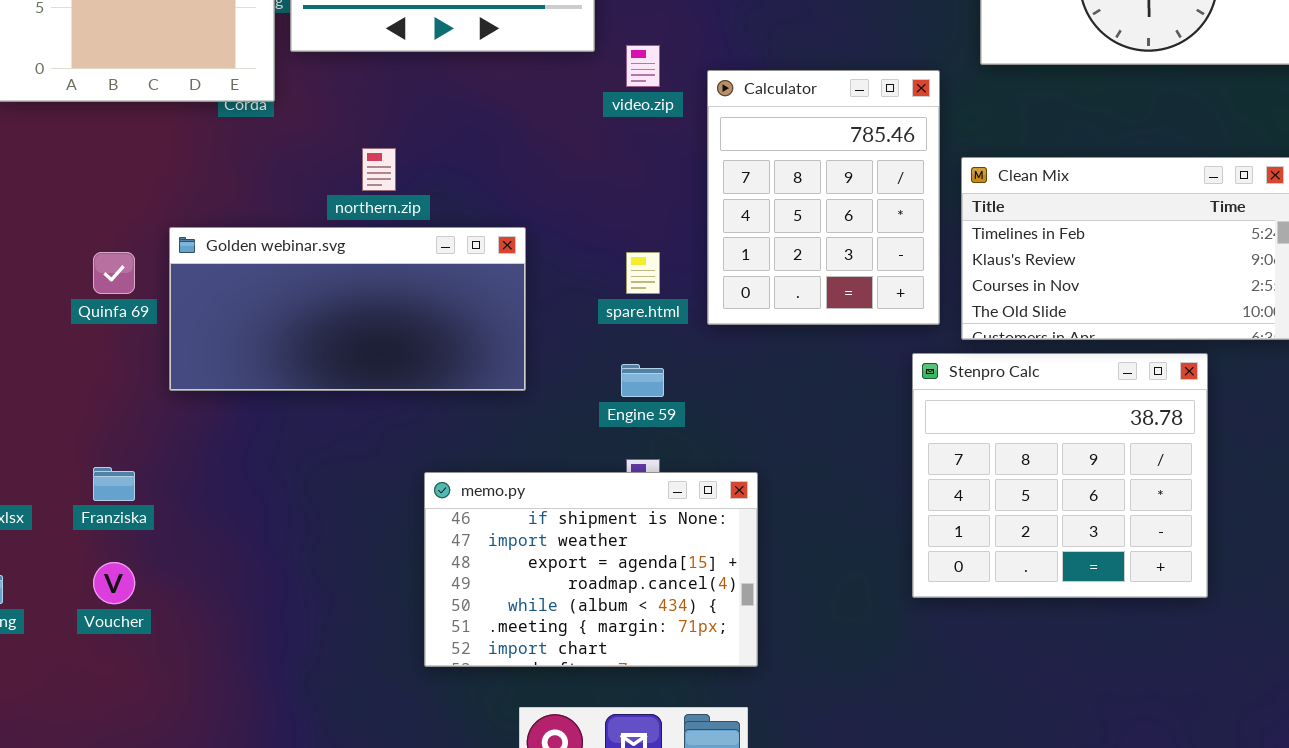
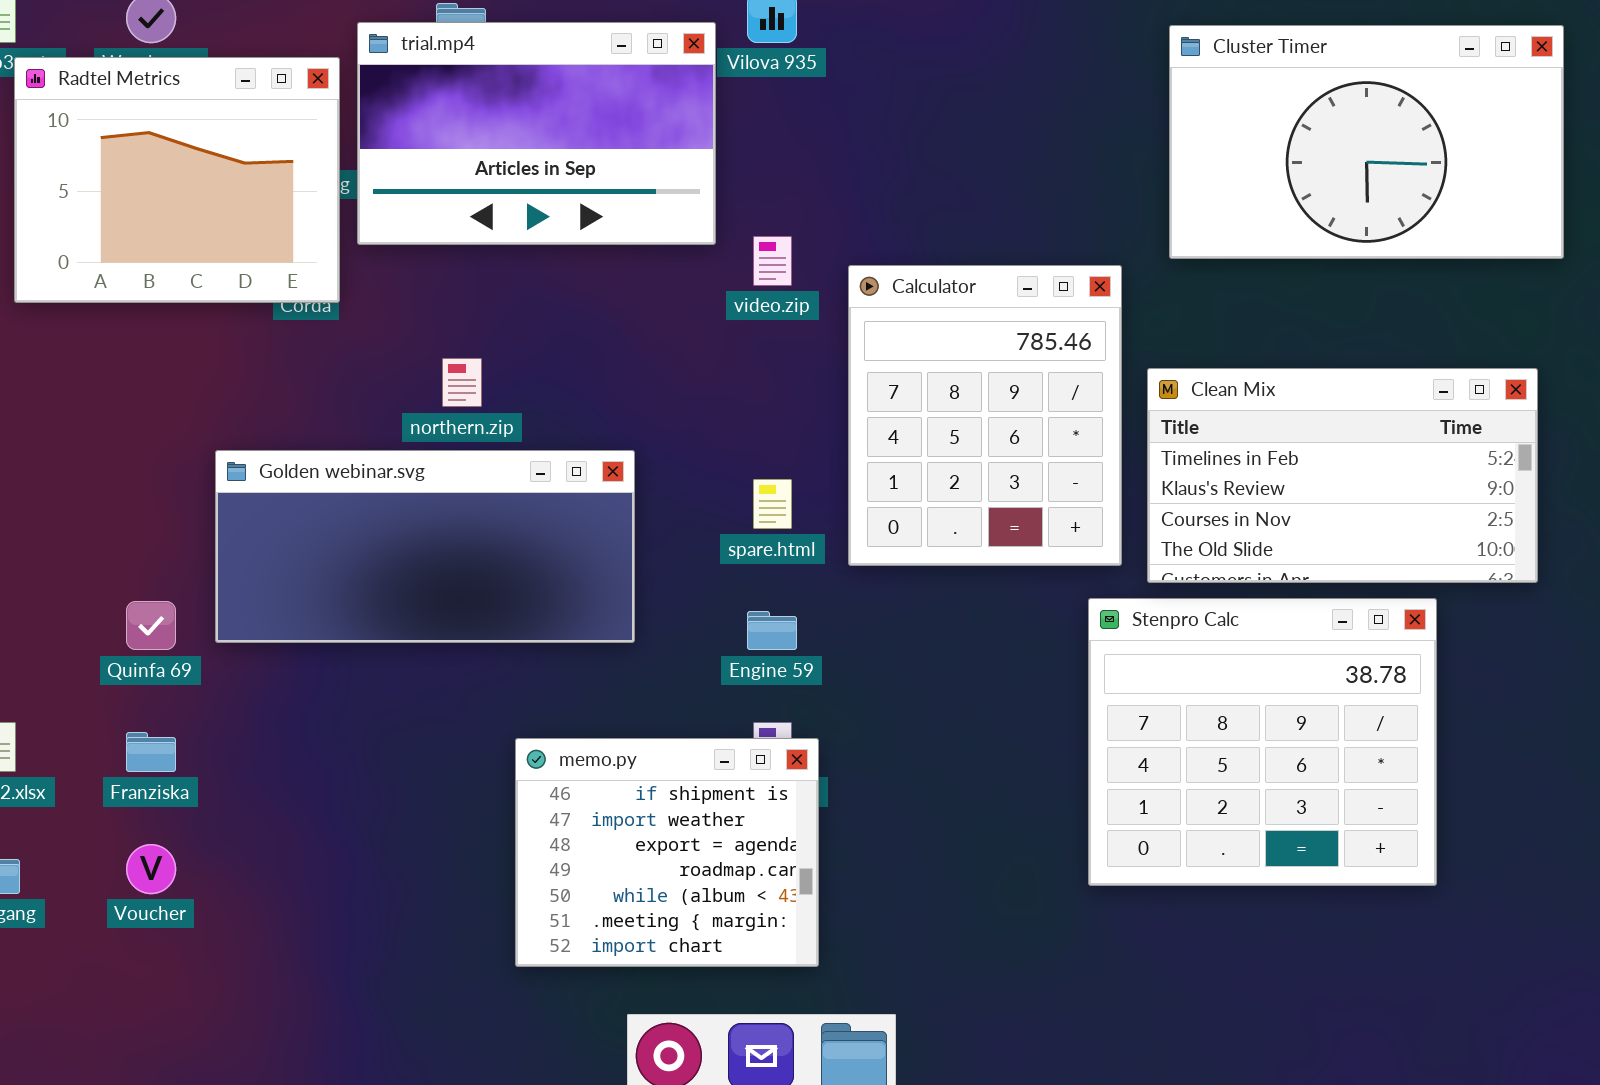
Quinfa 69: [93,252,135,294] -> [126,601,176,650], moved
memo.py: [424,472,758,667] -> [515,738,819,967], resized

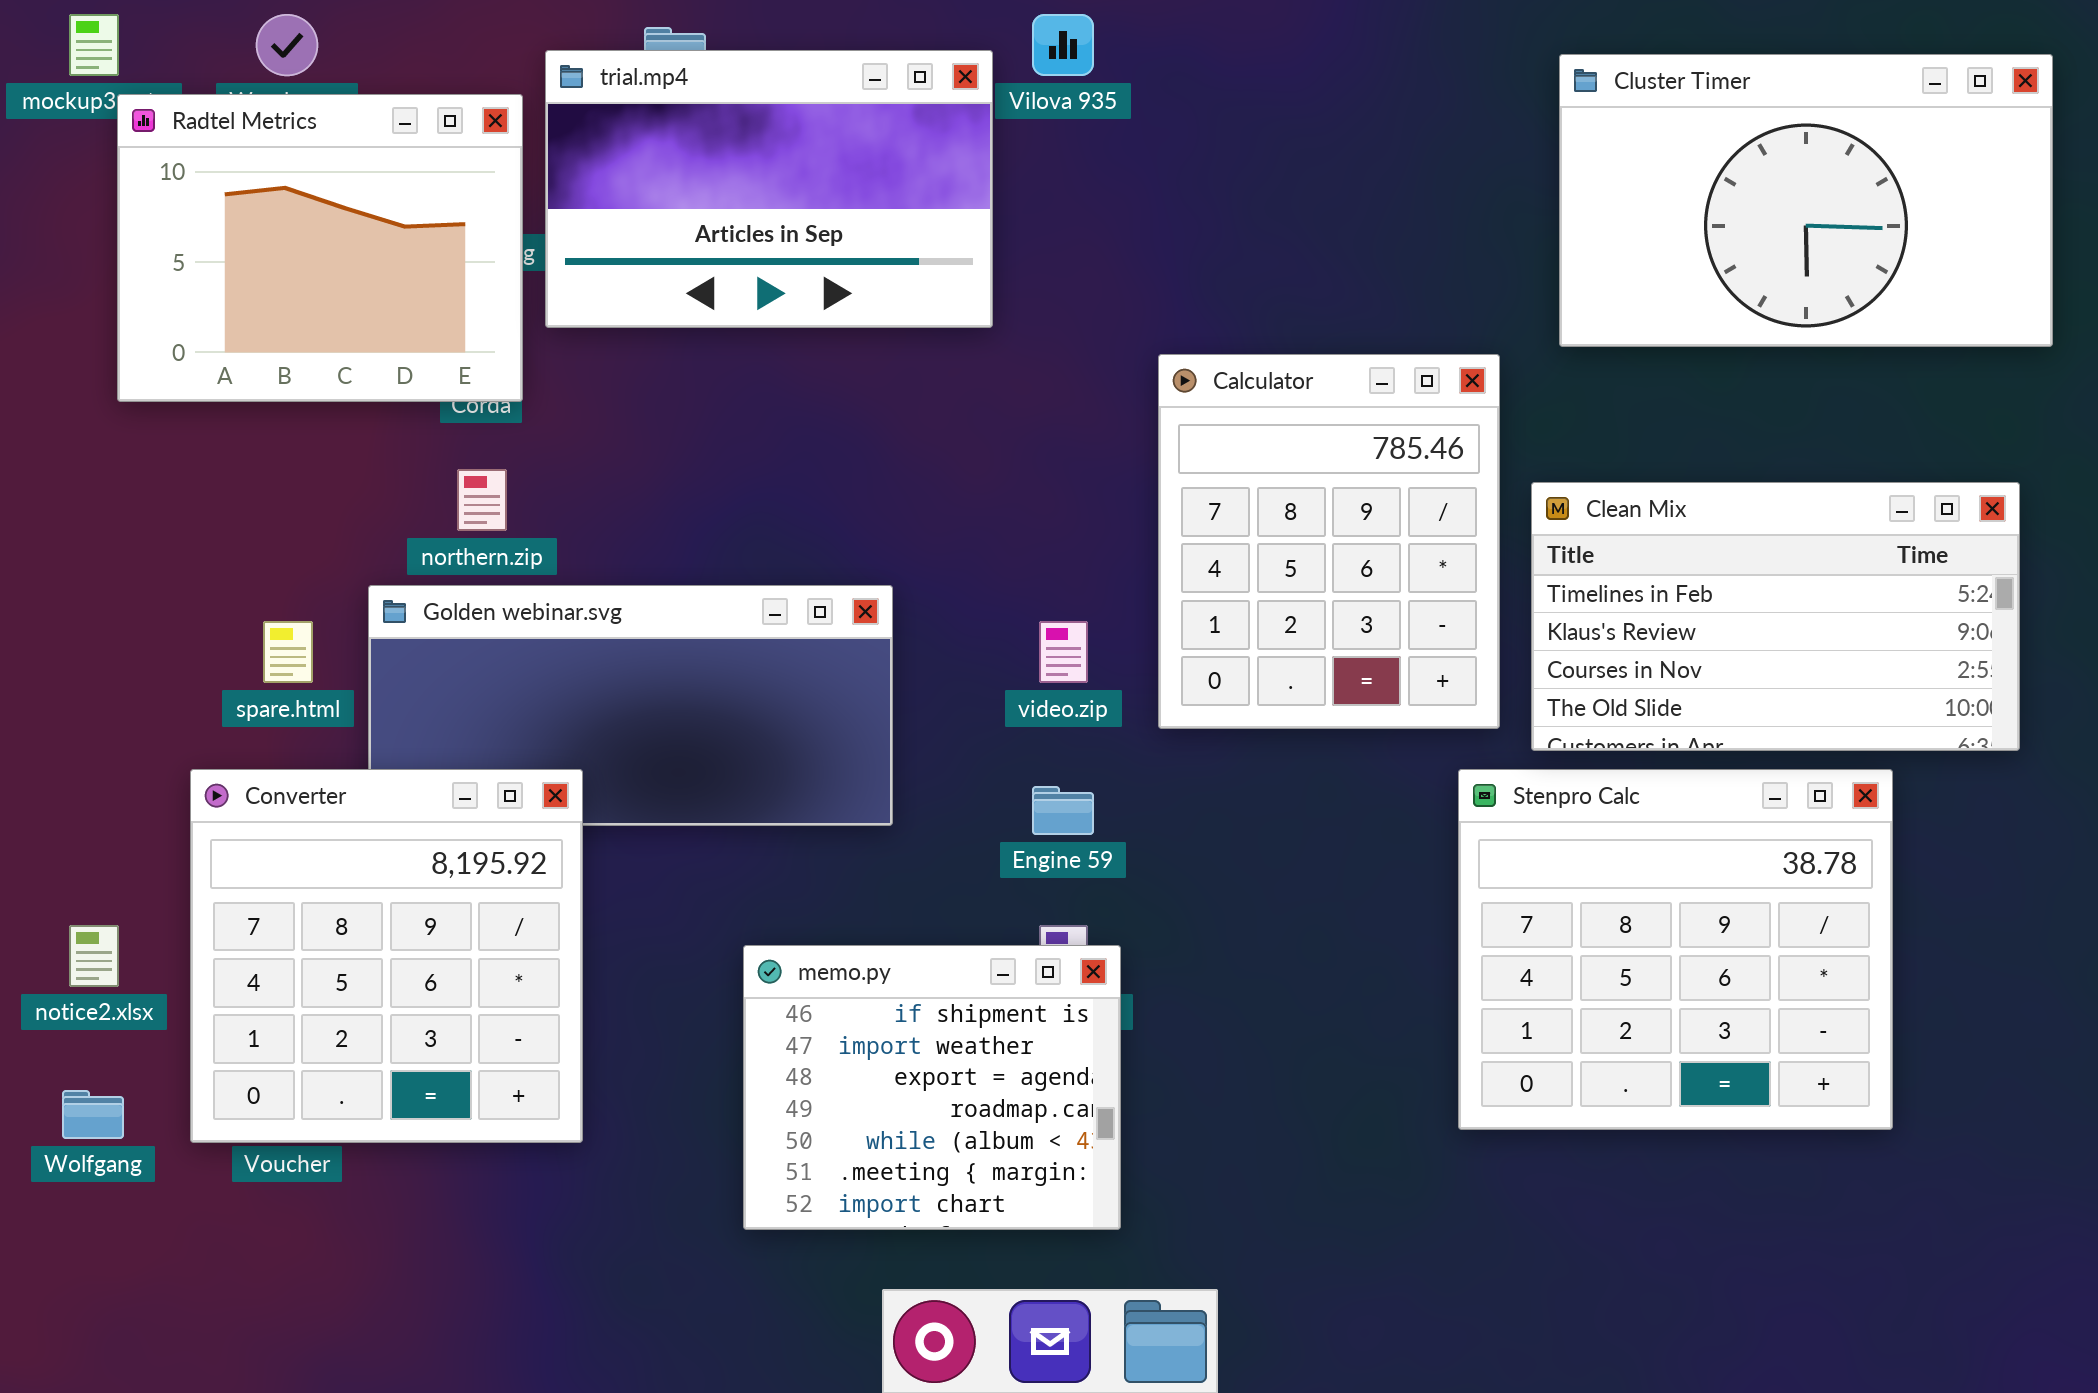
video.zip: [753,236,792,286] -> [1039,621,1088,683], moved
northern.zip: [442,358,482,407] -> [457,469,507,531], moved
spare.html: [753,479,792,529] -> [263,621,313,683], moved
Converter: none -> [190,769,583,1143], opened

